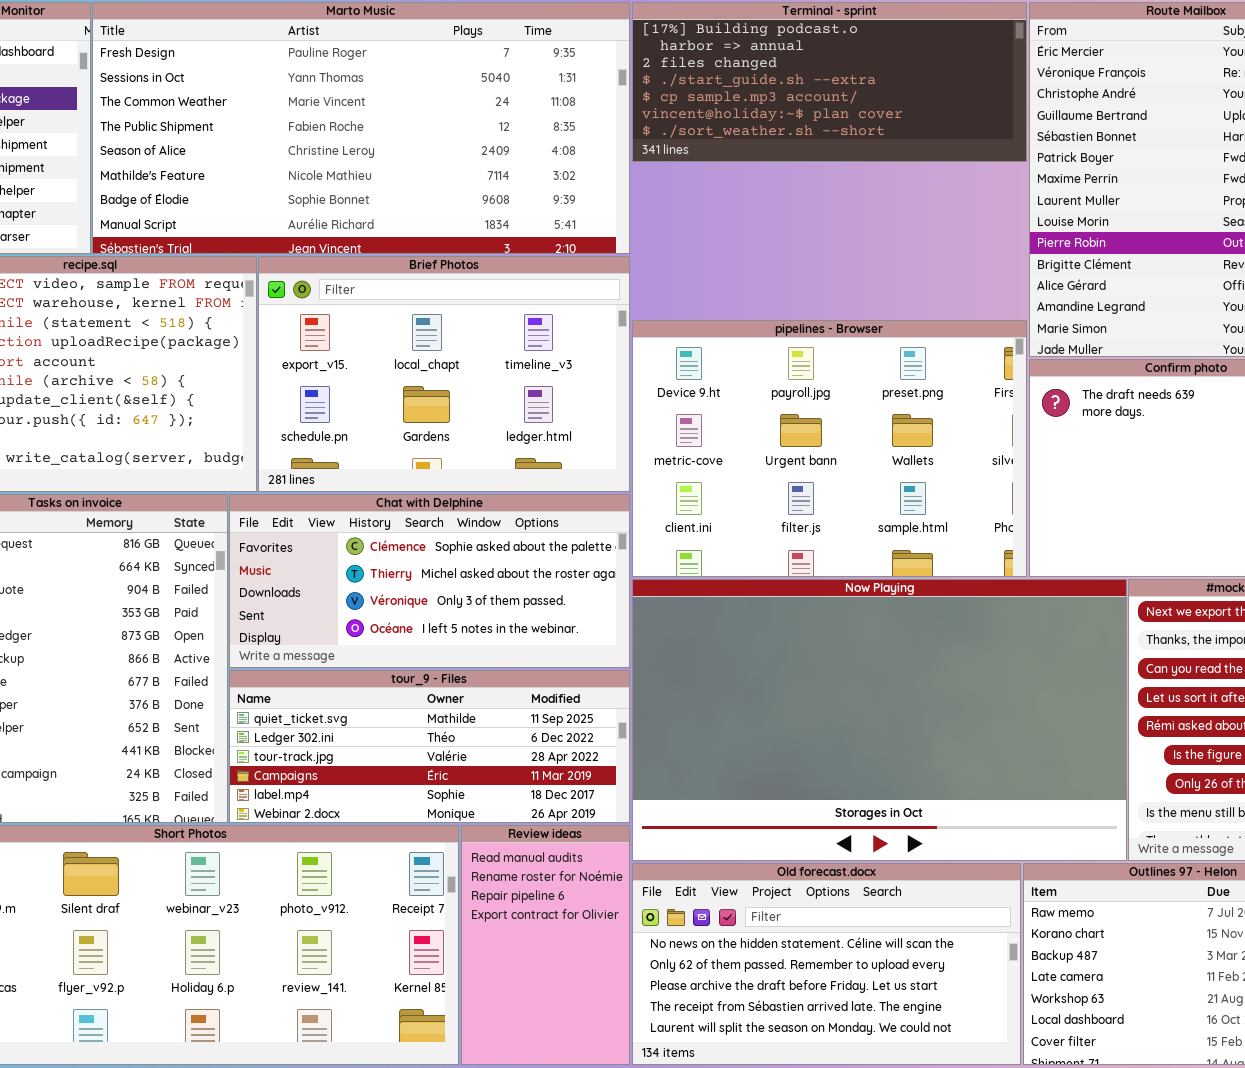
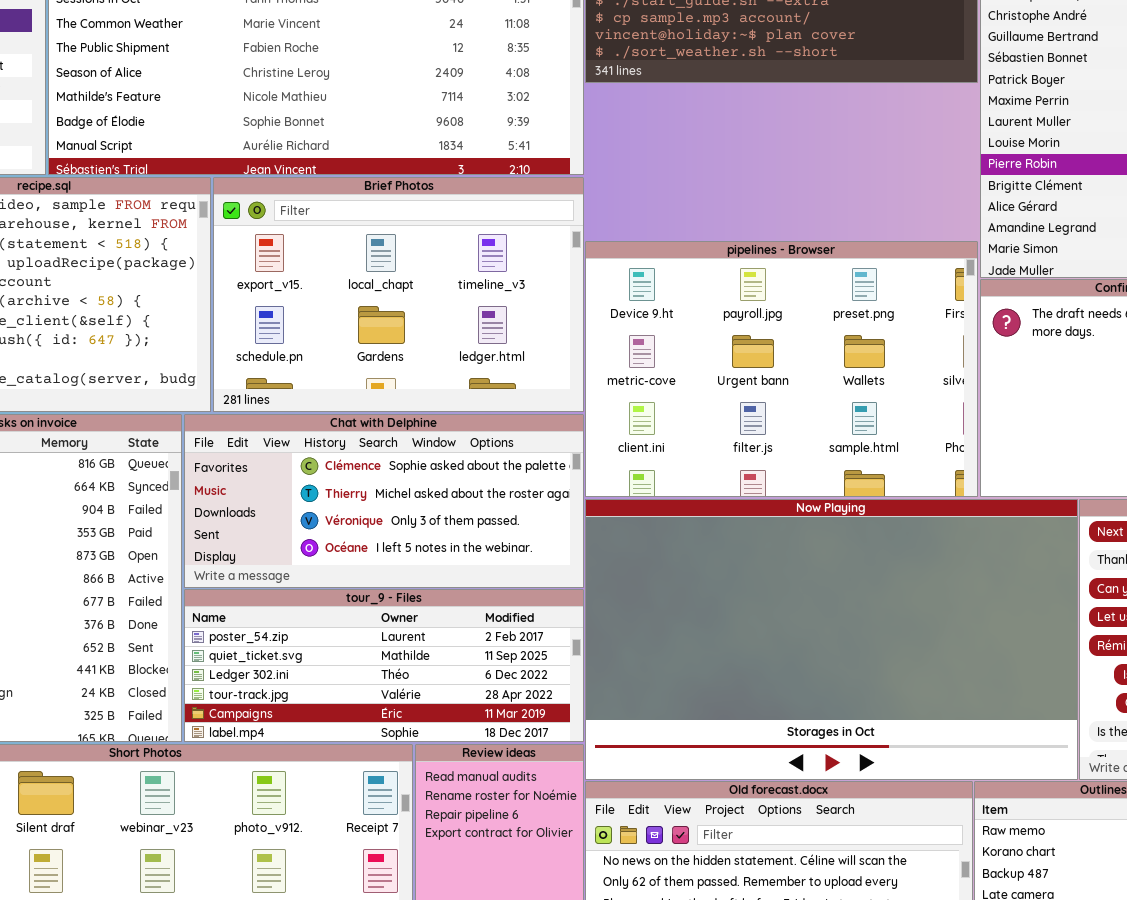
tour_9 - Files: [229,670,630,823] -> [184,589,584,742], scrolled up 1 row

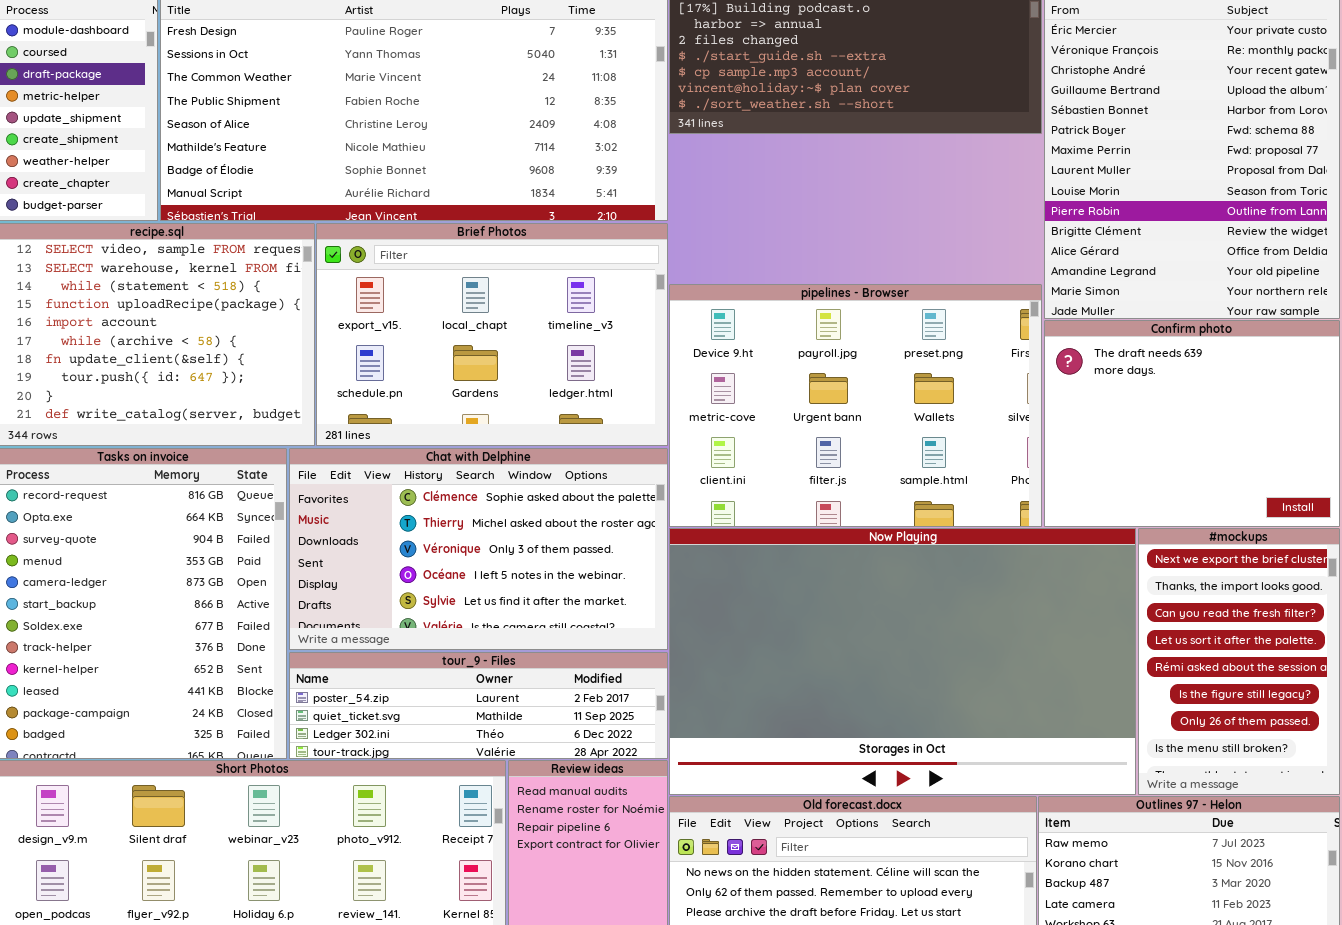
Chat with Delphine: [184,414,584,588] -> [289,448,668,650], resized
tour_9 - Files: [184,589,584,742] -> [289,652,668,759], resized

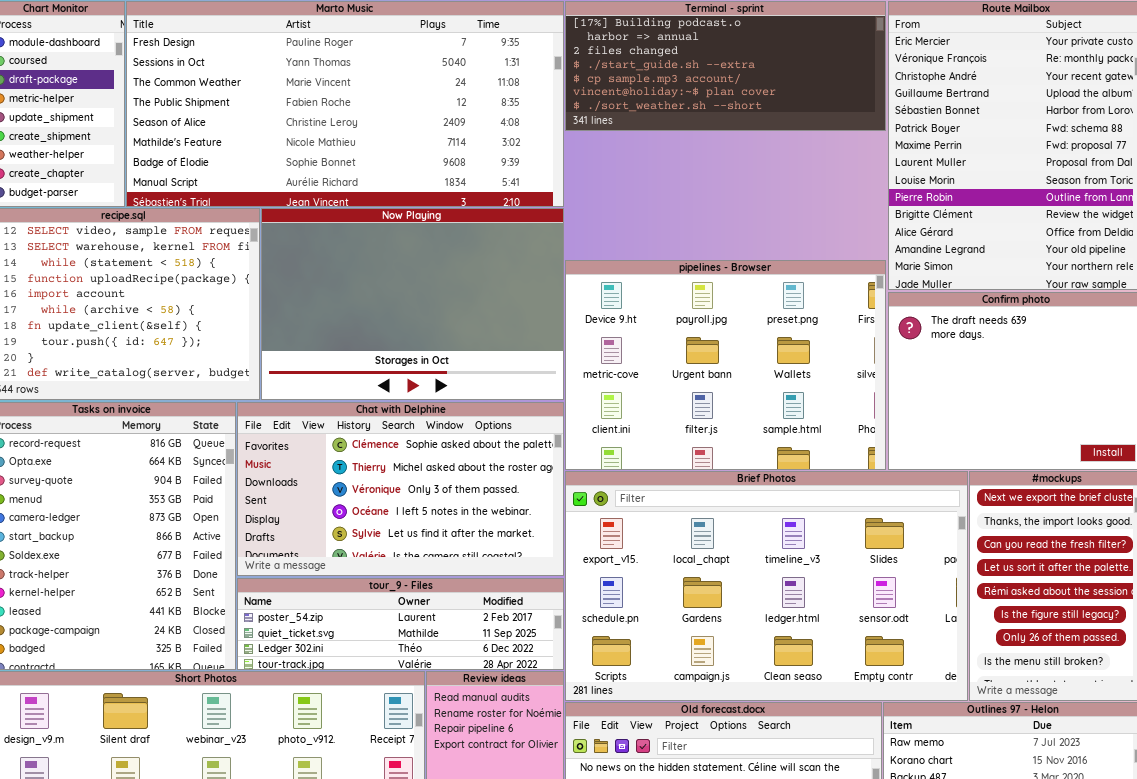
Brief Photos: [316,223,668,446] -> [565,471,968,701], moved, resized
Now Playing: [669,528,1136,795] -> [261,208,564,400], moved, resized

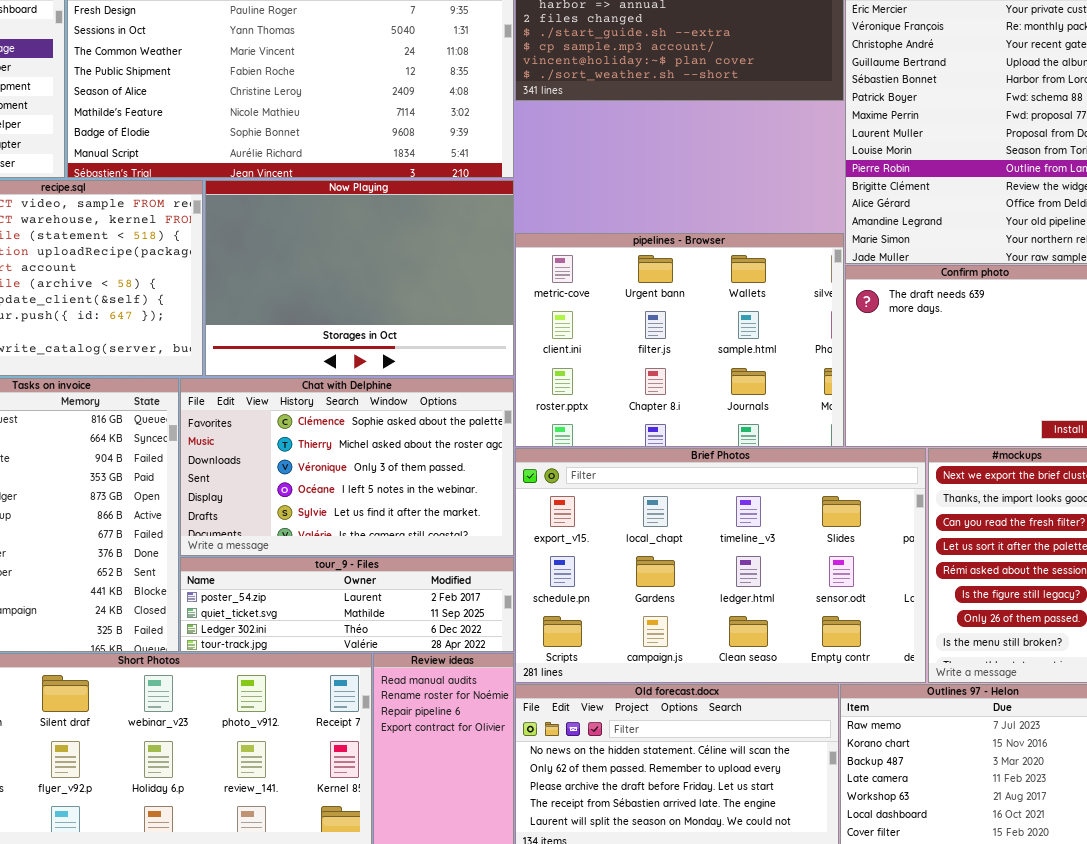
pipelines - Browser: [565,260,886,470] -> [515,233,844,447], scrolled down 1 row

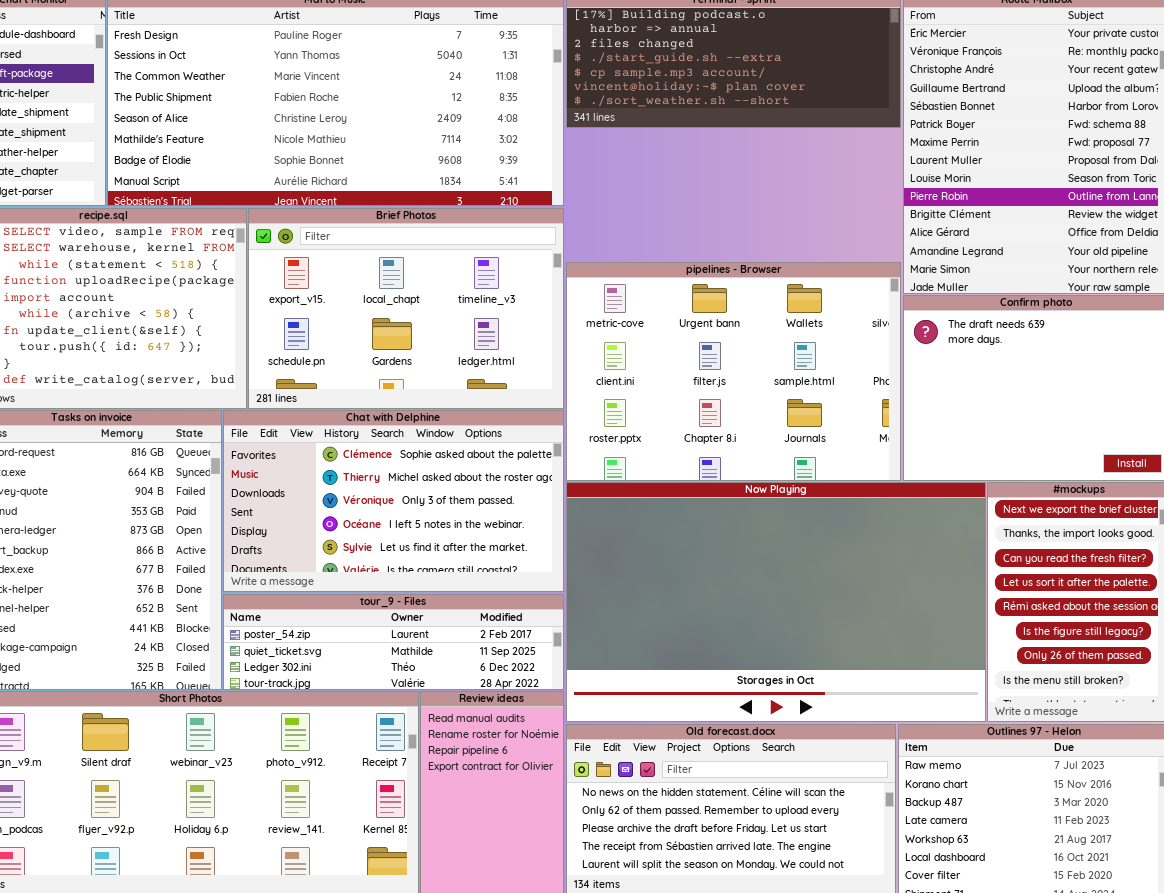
Now Playing: [205,180,514,376] -> [566,482,986,722], moved, resized
Brief Photos: [515,448,926,683] -> [248,208,564,409], moved, resized

